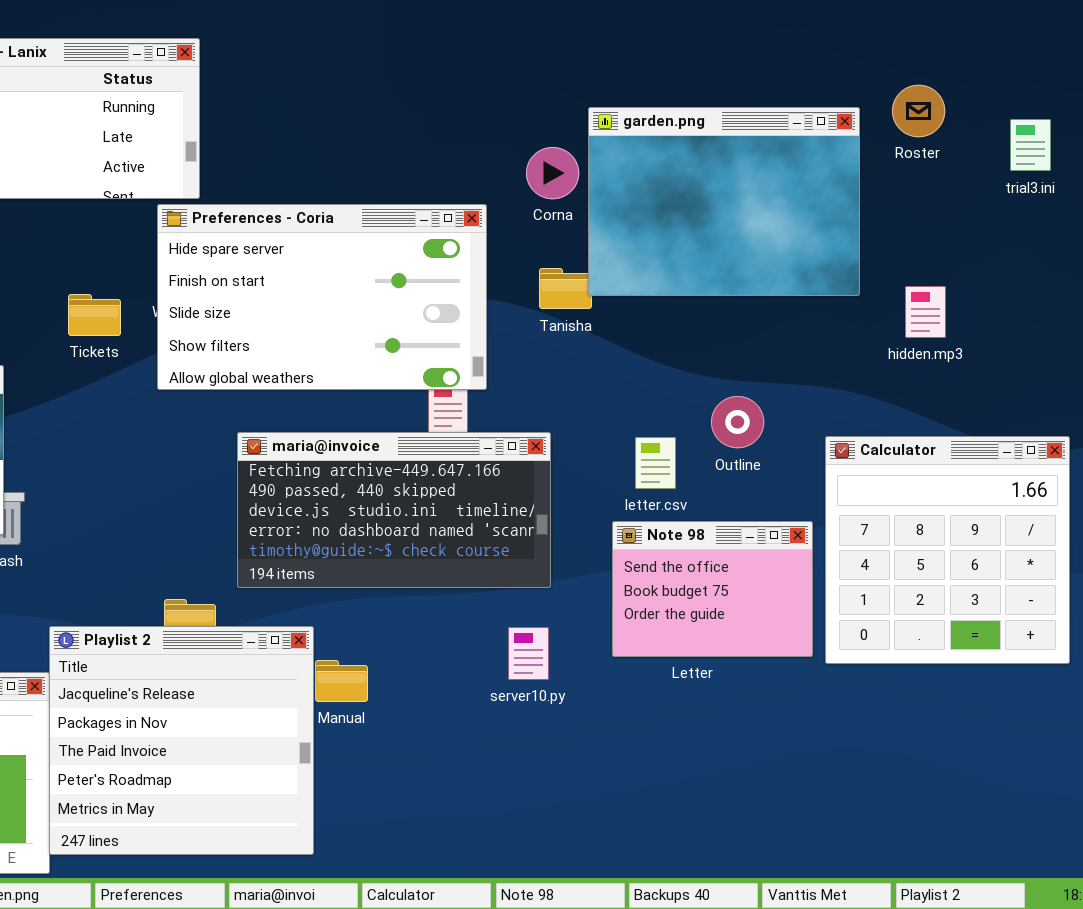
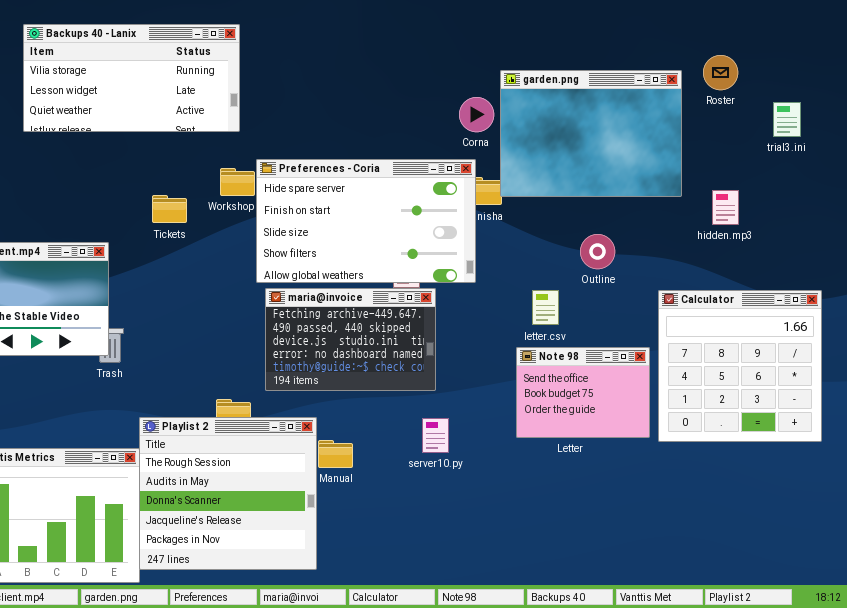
trial3.ini: [1010,119,1051,171] -> [773,102,801,137], moved
Preferences - Coria: [157,204,487,390] -> [256,159,476,283], moved
Outline: [711,396,764,448] -> [580,234,615,269], moved
maria@invoice: [237,432,551,588] -> [265,288,436,391], resized
Playlist 2: [49,626,314,855] -> [139,417,317,570], scrolled up 3 rows
server10.py: [508,627,549,680] -> [422,418,449,453], moved

